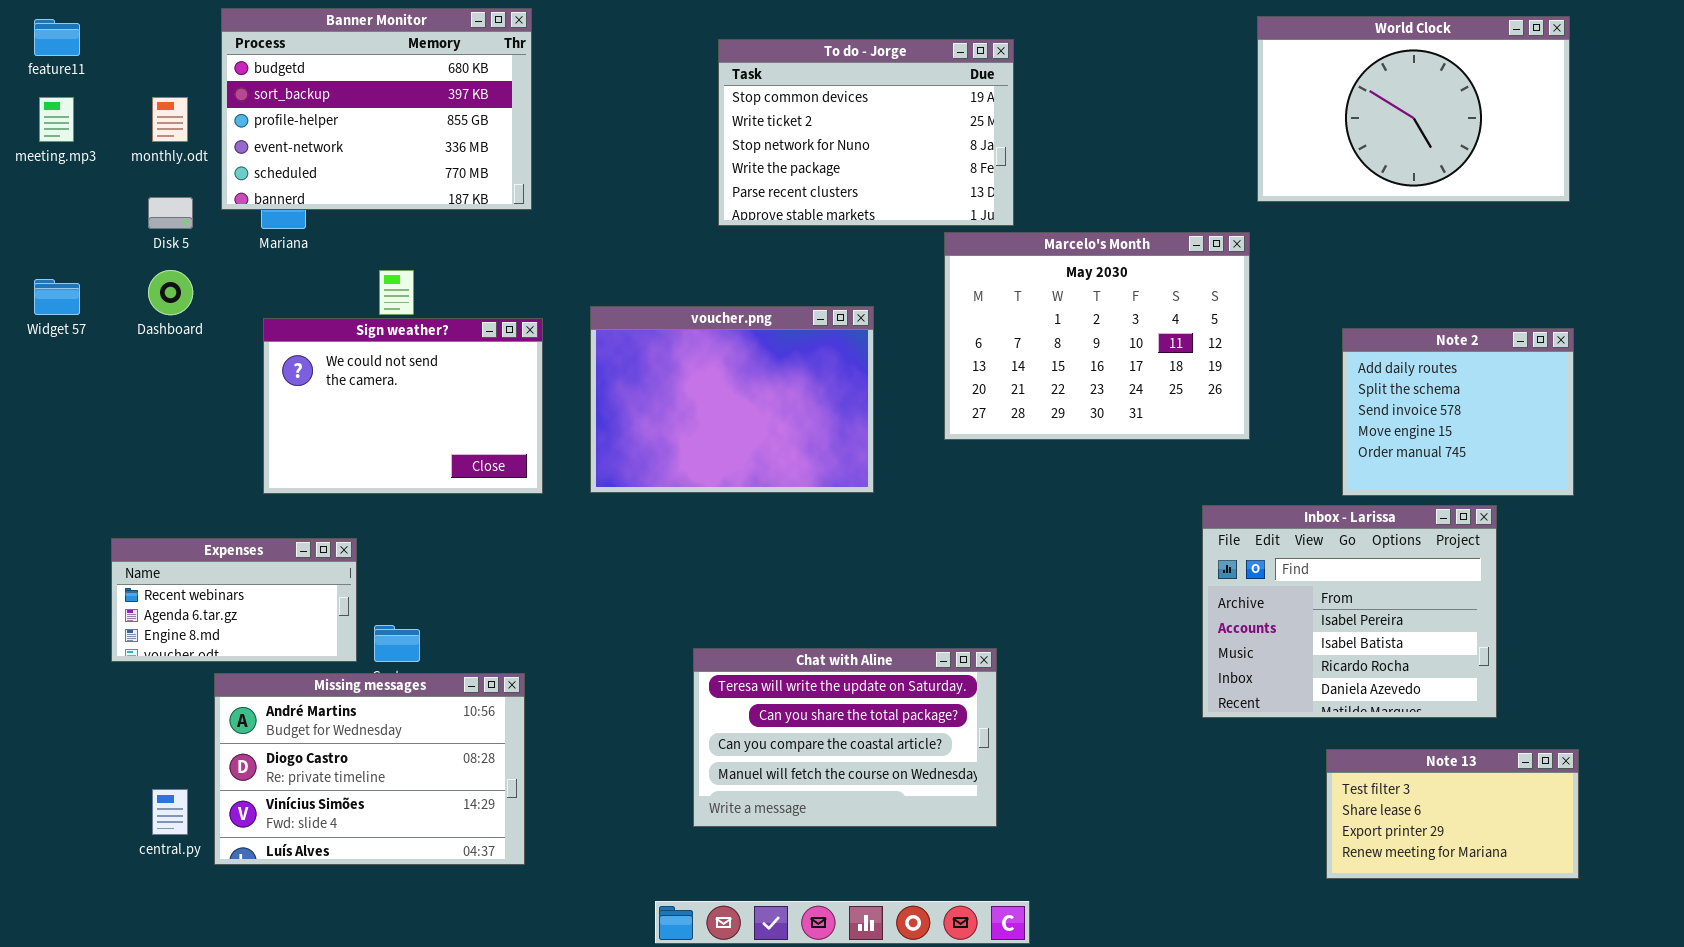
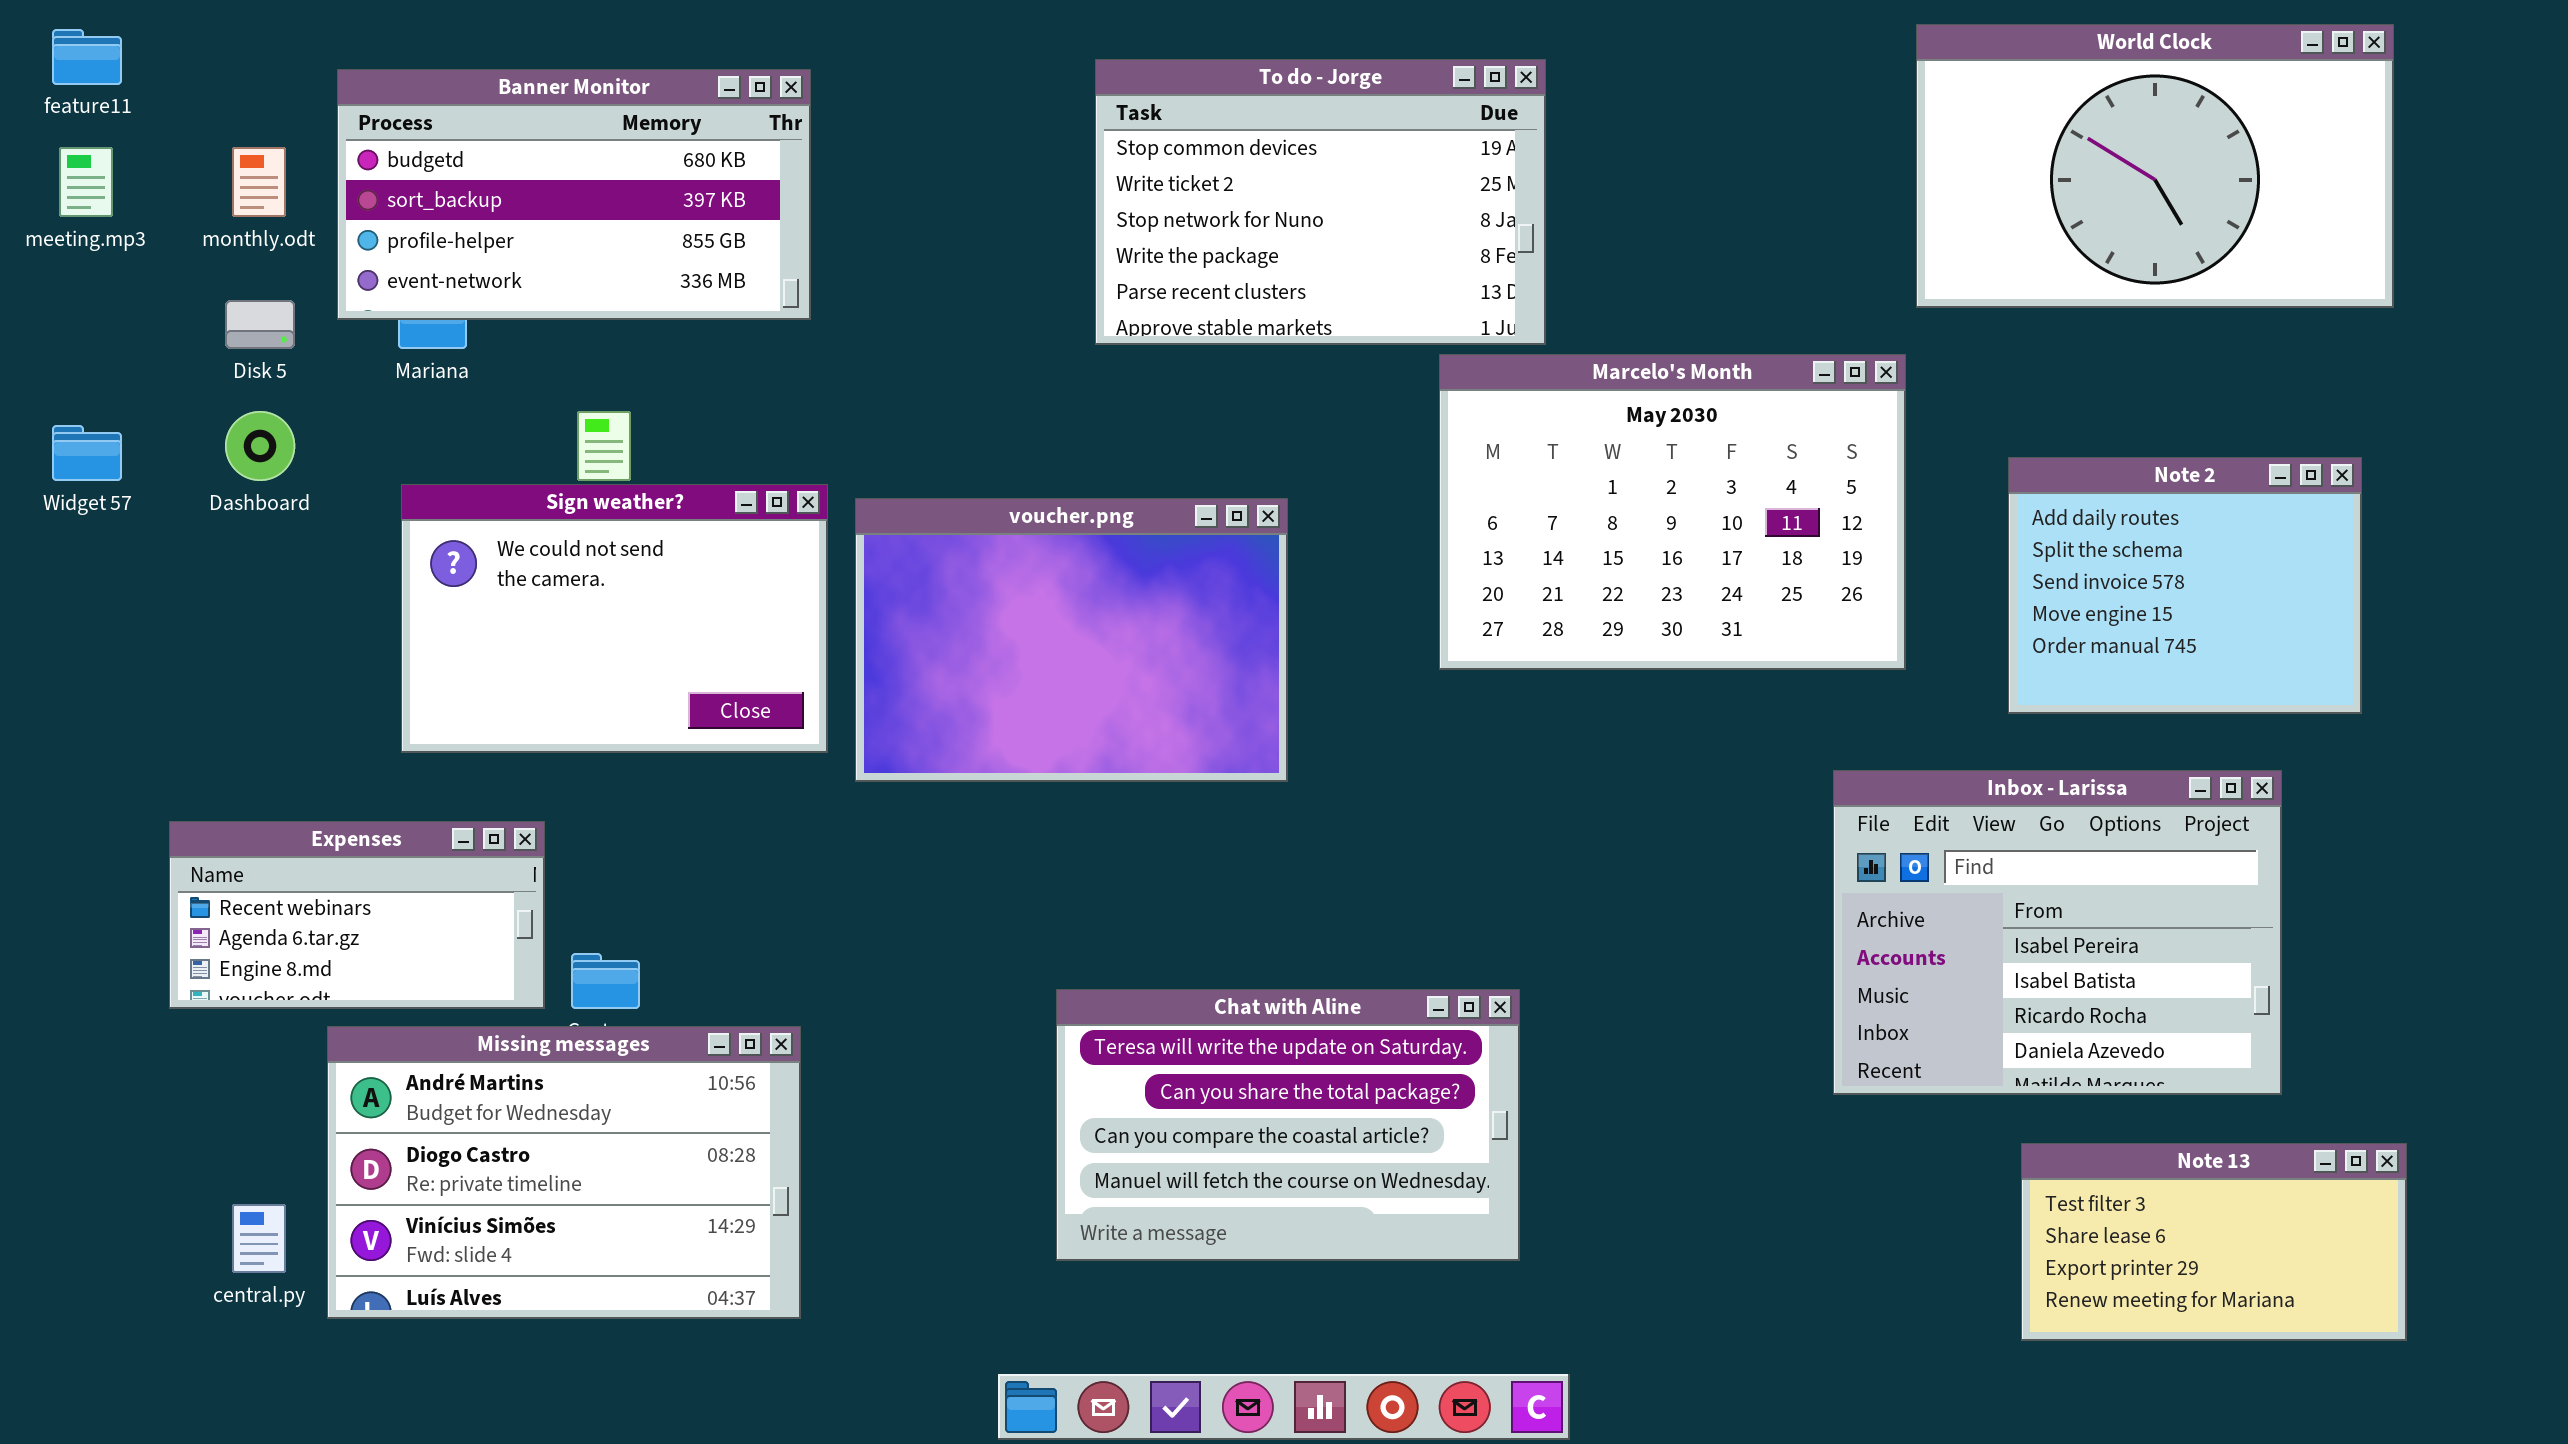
Banner Monitor: [221,8,532,210] -> [337,69,811,320], resized
voucher.png: [590,306,874,493] -> [855,498,1288,782], moved
Note 2: [1342,328,1574,496] -> [2008,457,2362,714], moved

